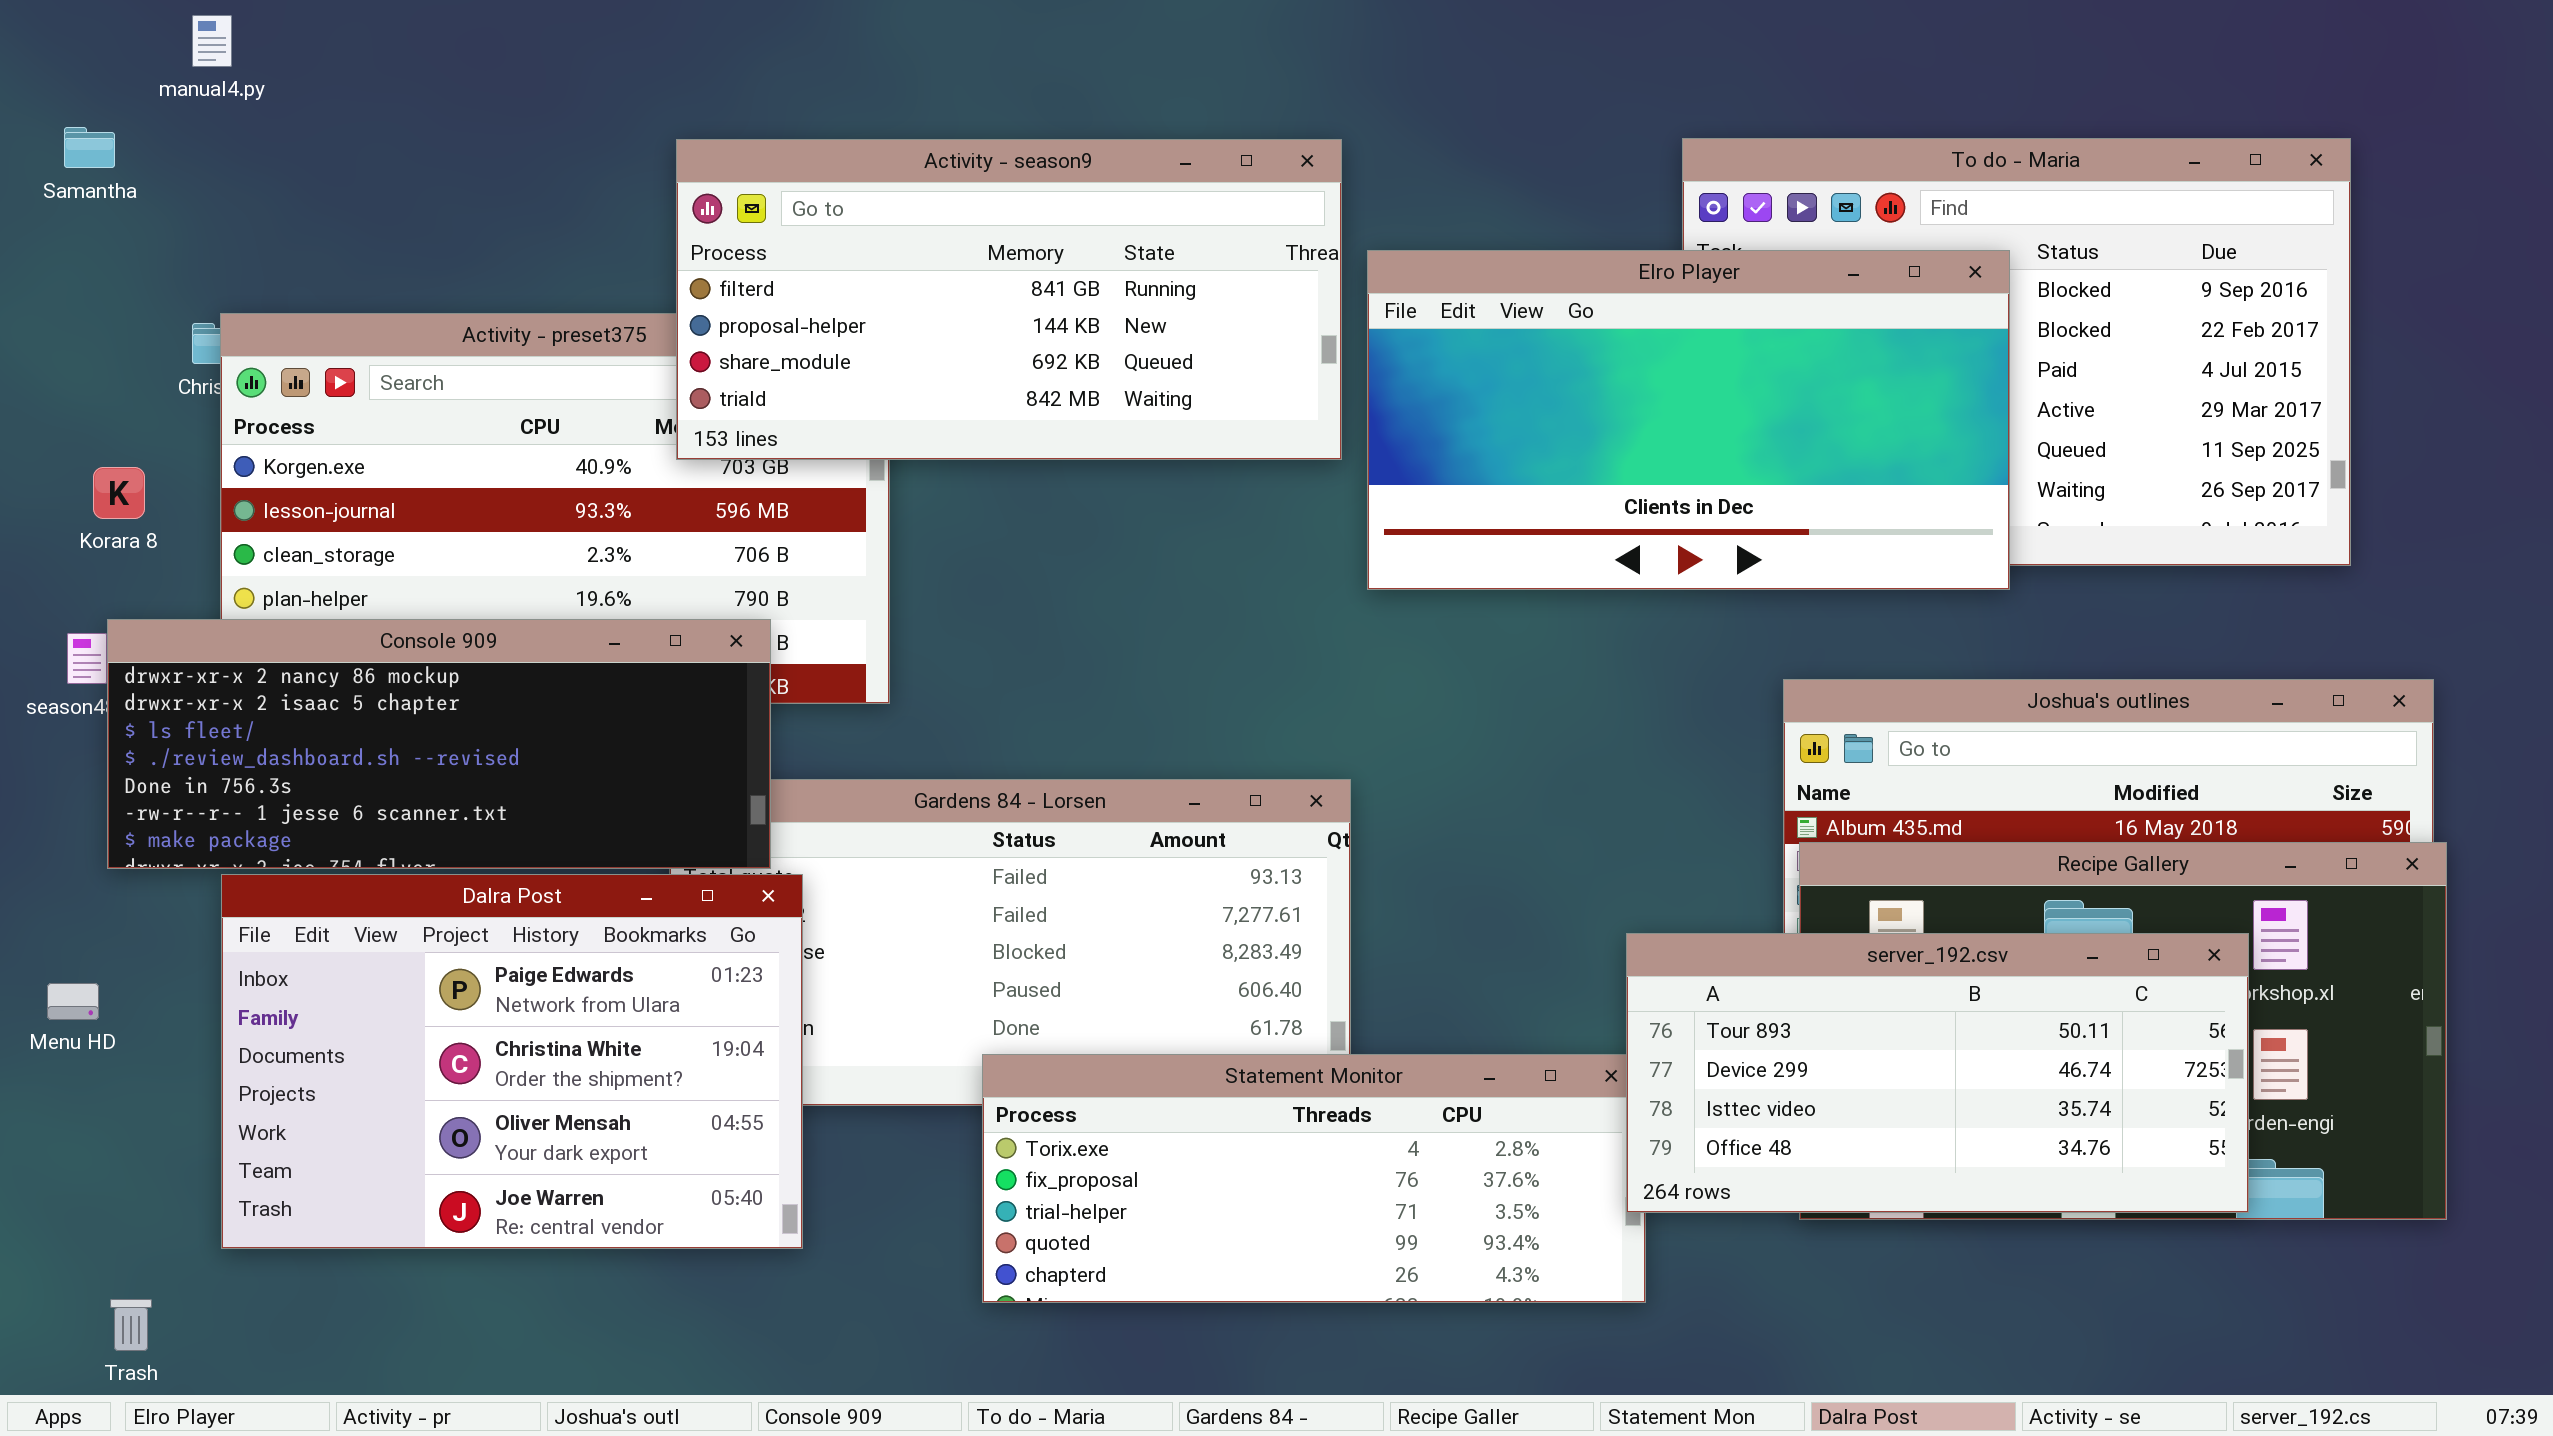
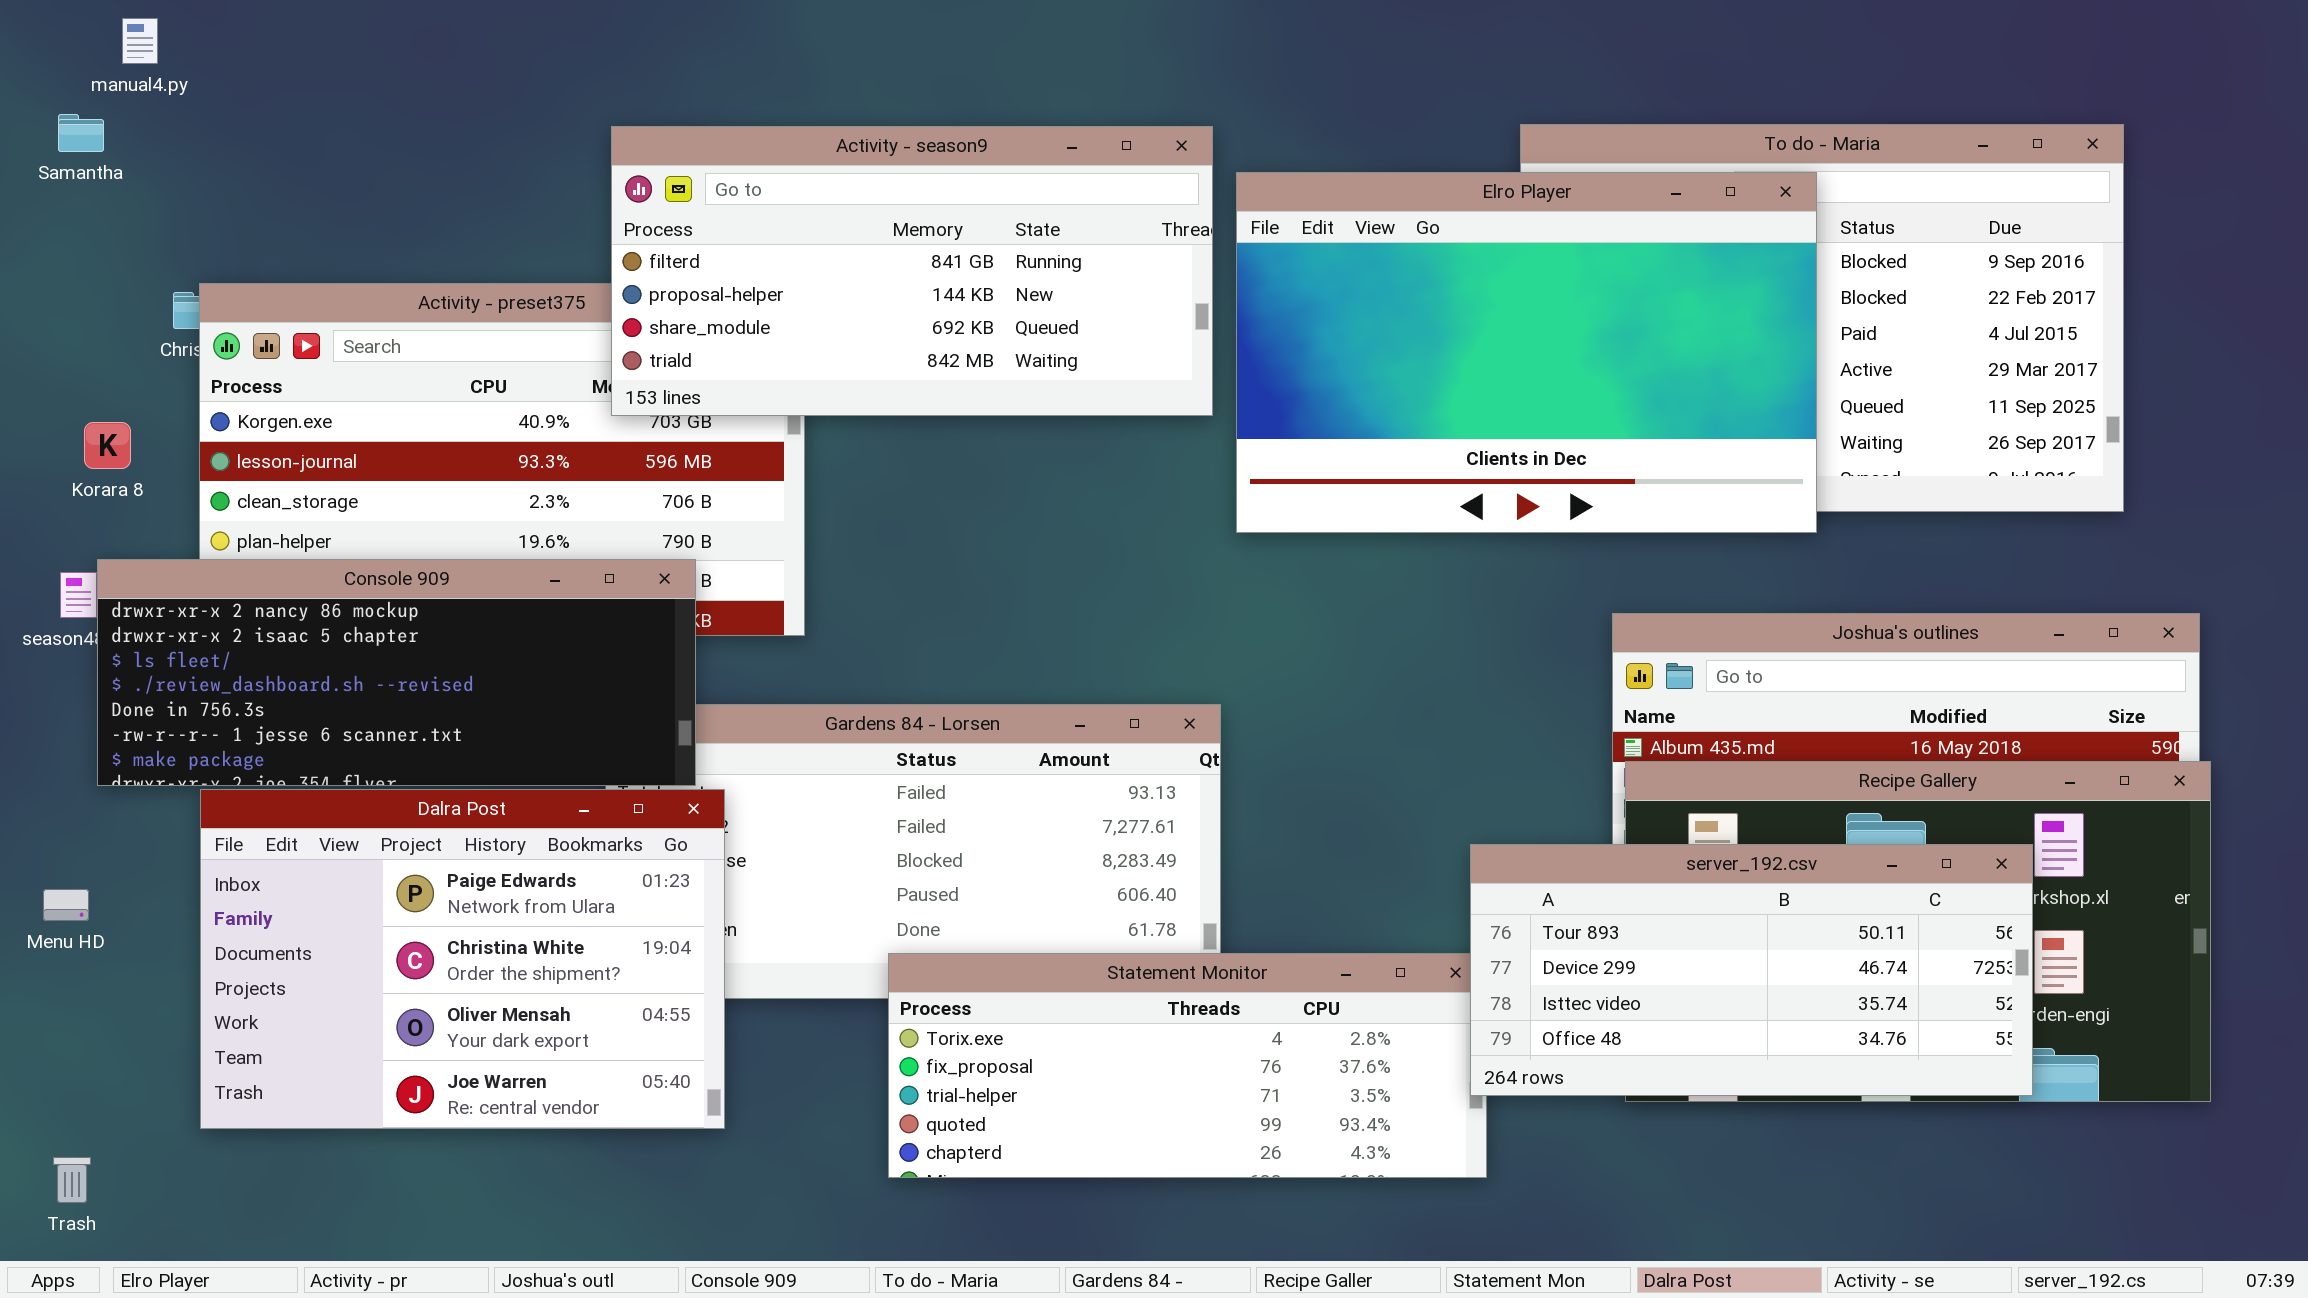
manual4.py: [192,15,232,67] -> [122,18,158,64], moved
Elro Player: [1367,250,2010,590] -> [1236,172,1817,533], resized
Trash: [110,1299,152,1351] -> [53,1157,91,1203], moved

